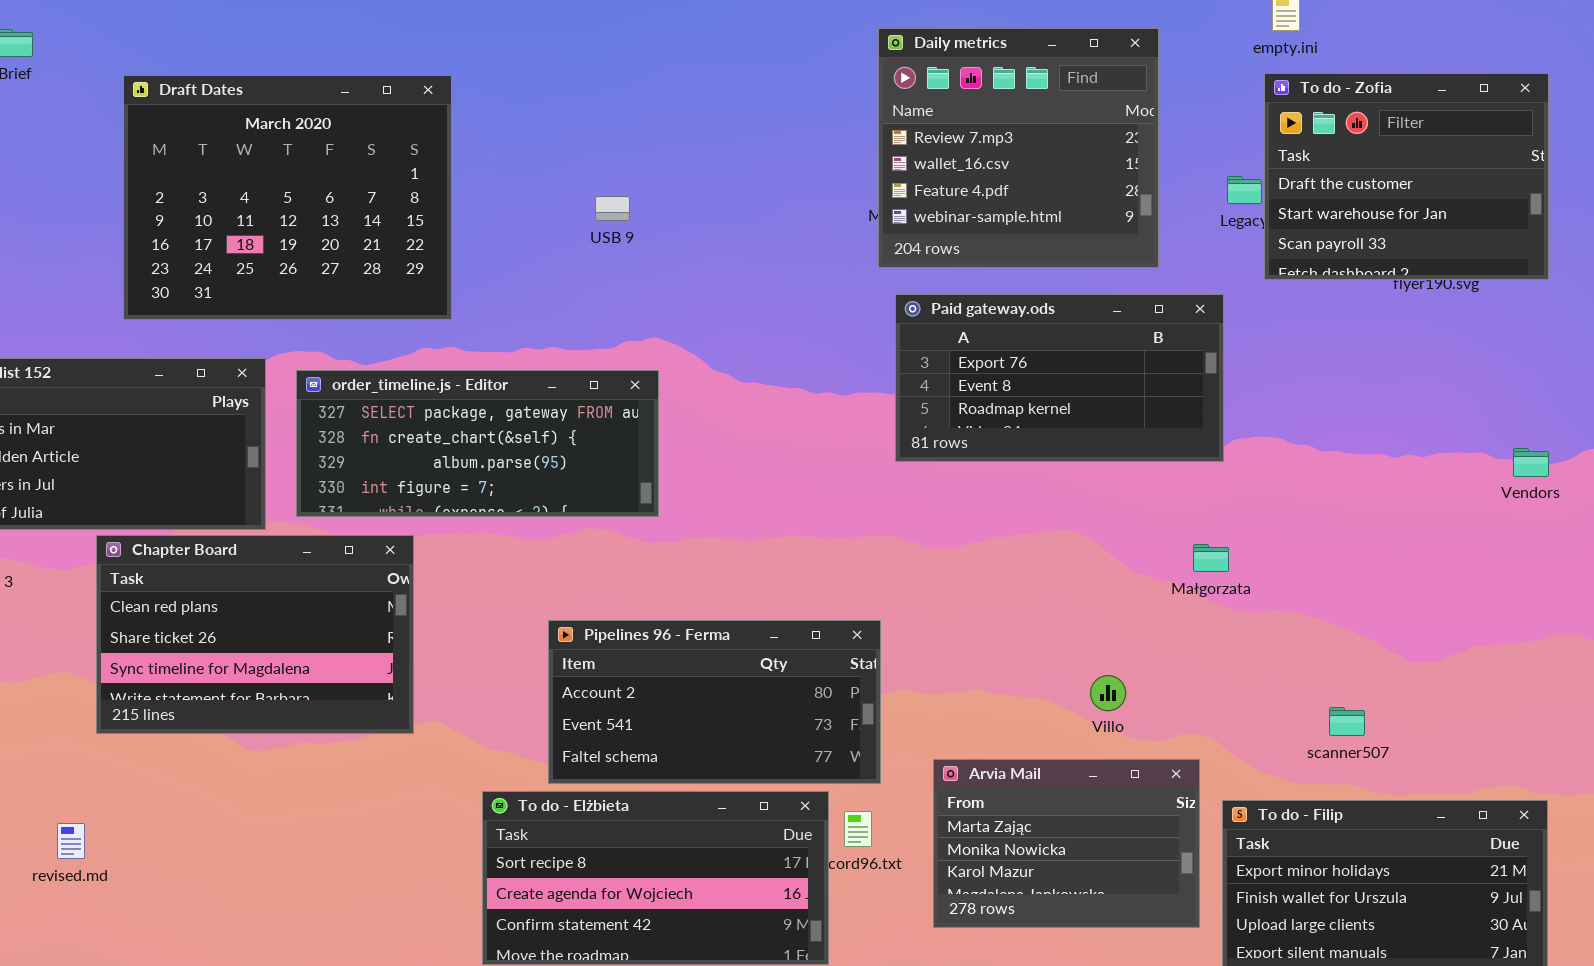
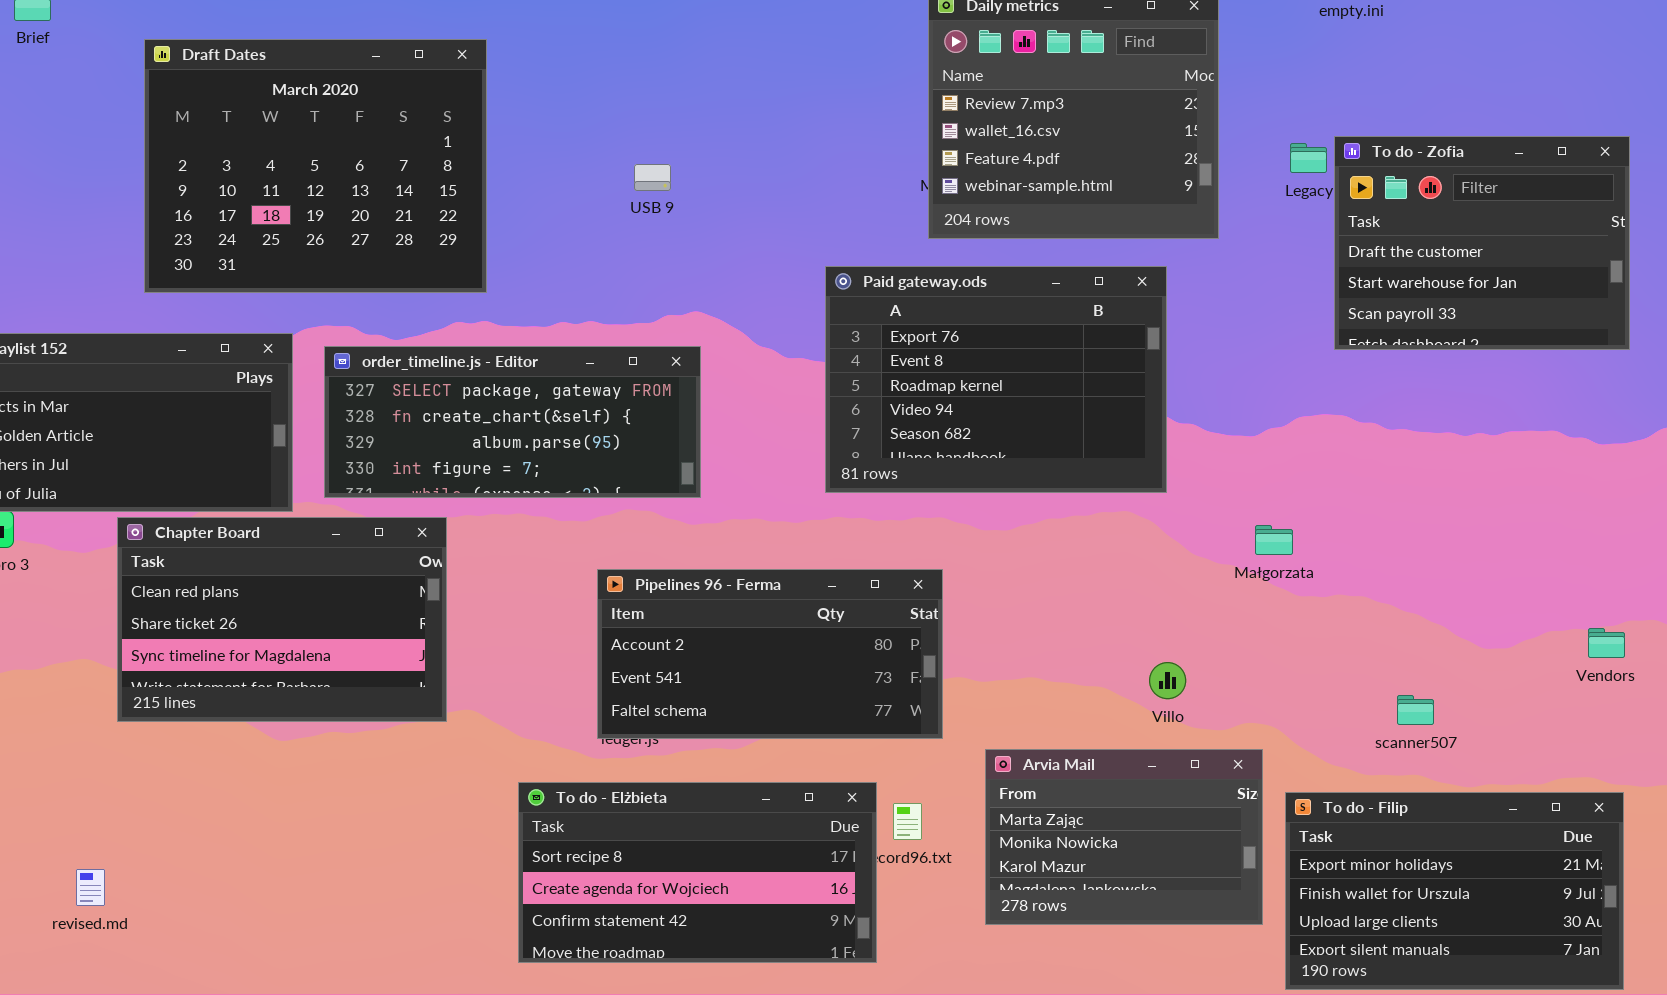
To do - Zofia: [1264,73,1549,280] -> [1334,136,1630,350], moved
Paid gateway.ods: [895,294,1224,462] -> [825,266,1167,493], moved, resized
Vendors: [1513,448,1549,477] -> [1588,628,1625,658], moved
Pipelines 96 - Ferma: [548,620,881,784] -> [597,569,943,739], moved
revised.md: [57,823,85,859] -> [76,869,105,906], moved

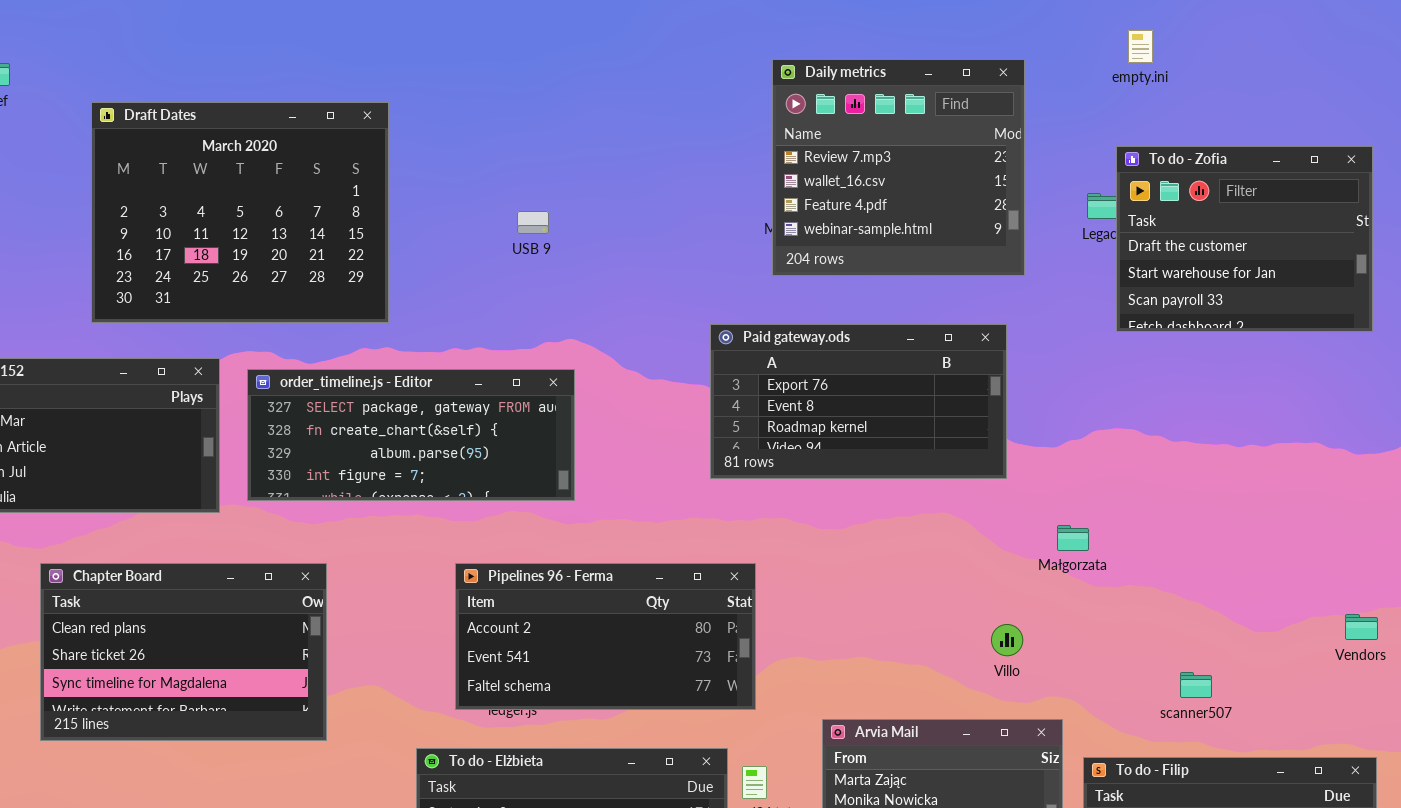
To do - Zofia: [1334,136,1630,350] -> [1116,146,1373,332], moved
Paid gateway.ods: [825,266,1167,493] -> [710,324,1007,479], moved, resized
Chapter Board: [117,517,447,722] -> [40,563,327,741], moved
Pipelines 96 - Ferma: [597,569,943,739] -> [455,563,756,710], moved
Villo: [1149,662,1186,699] -> [991,624,1023,656], moved

